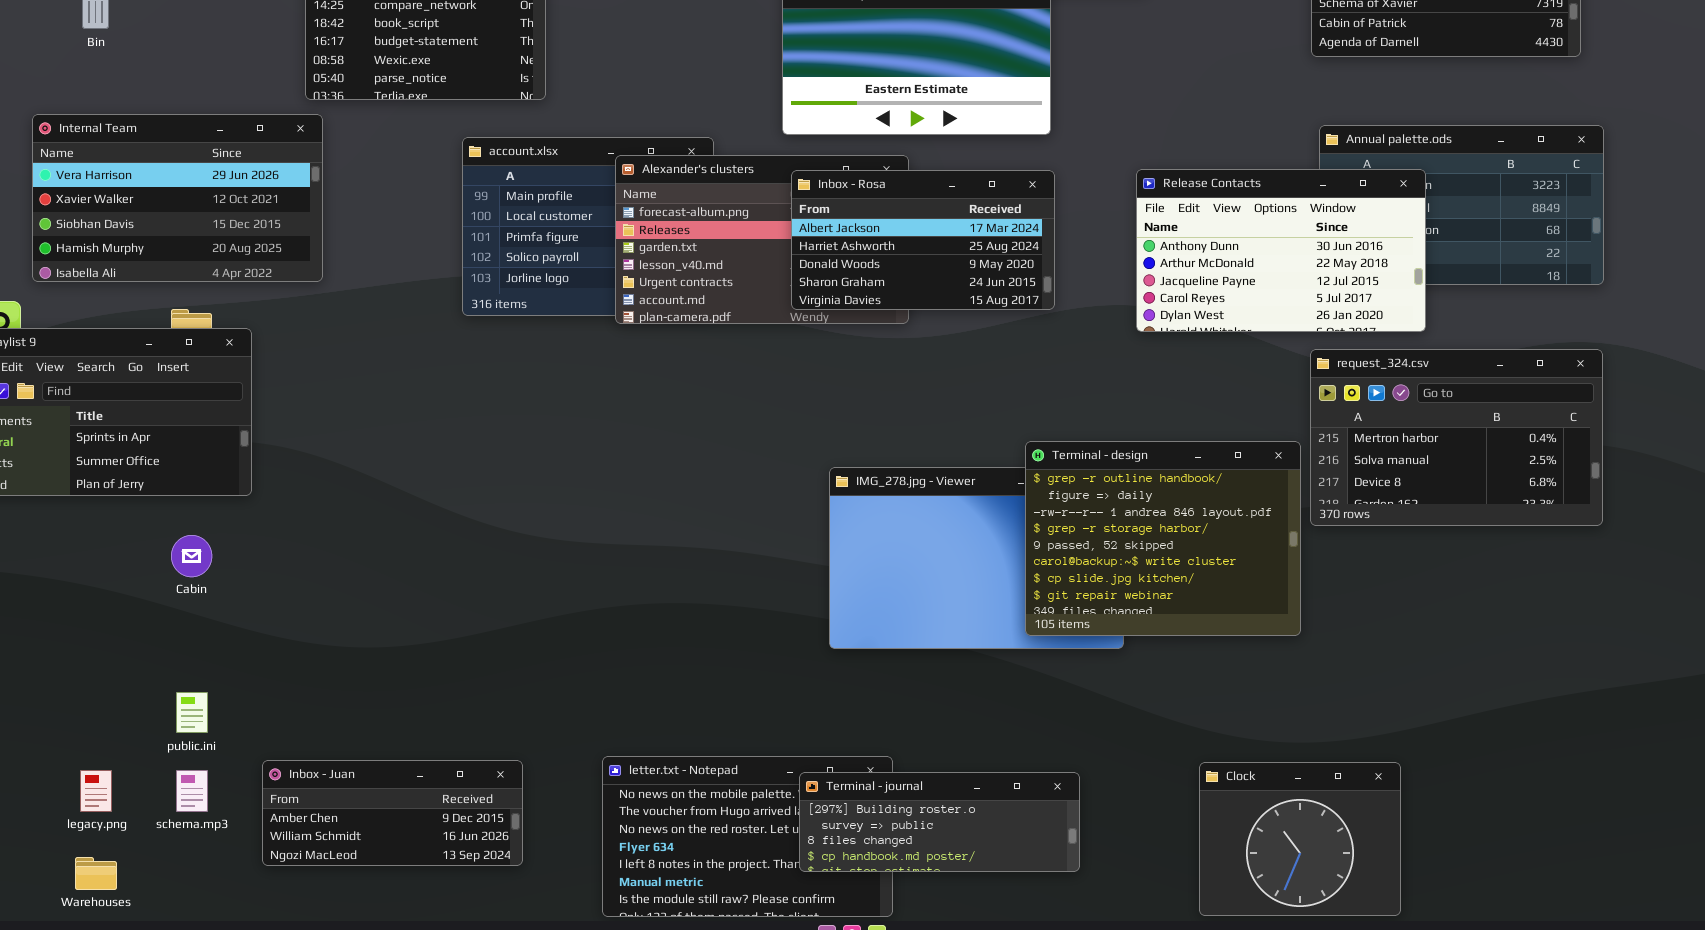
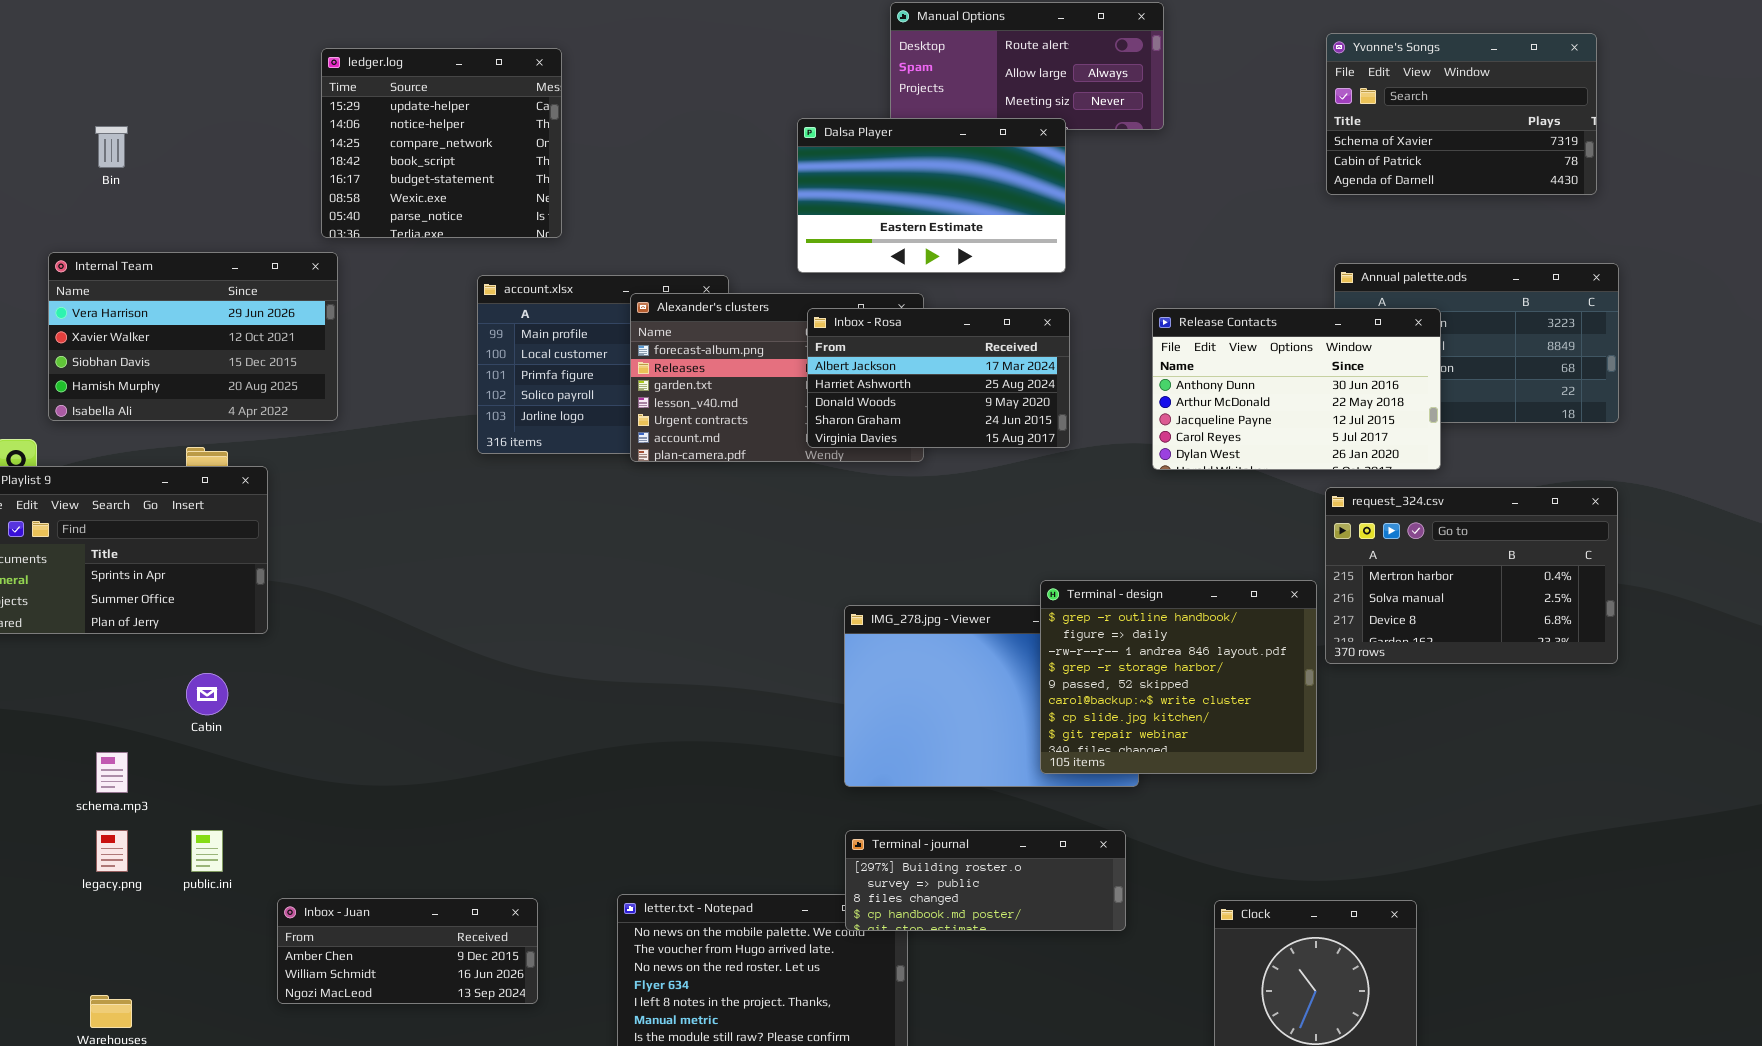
legacy.png: [80,770,112,812] -> [96,830,128,872], moved
schema.mp3: [176,770,208,812] -> [96,752,128,793], moved
Terminal - journal: [799,772,1080,872] -> [845,830,1126,931], moved

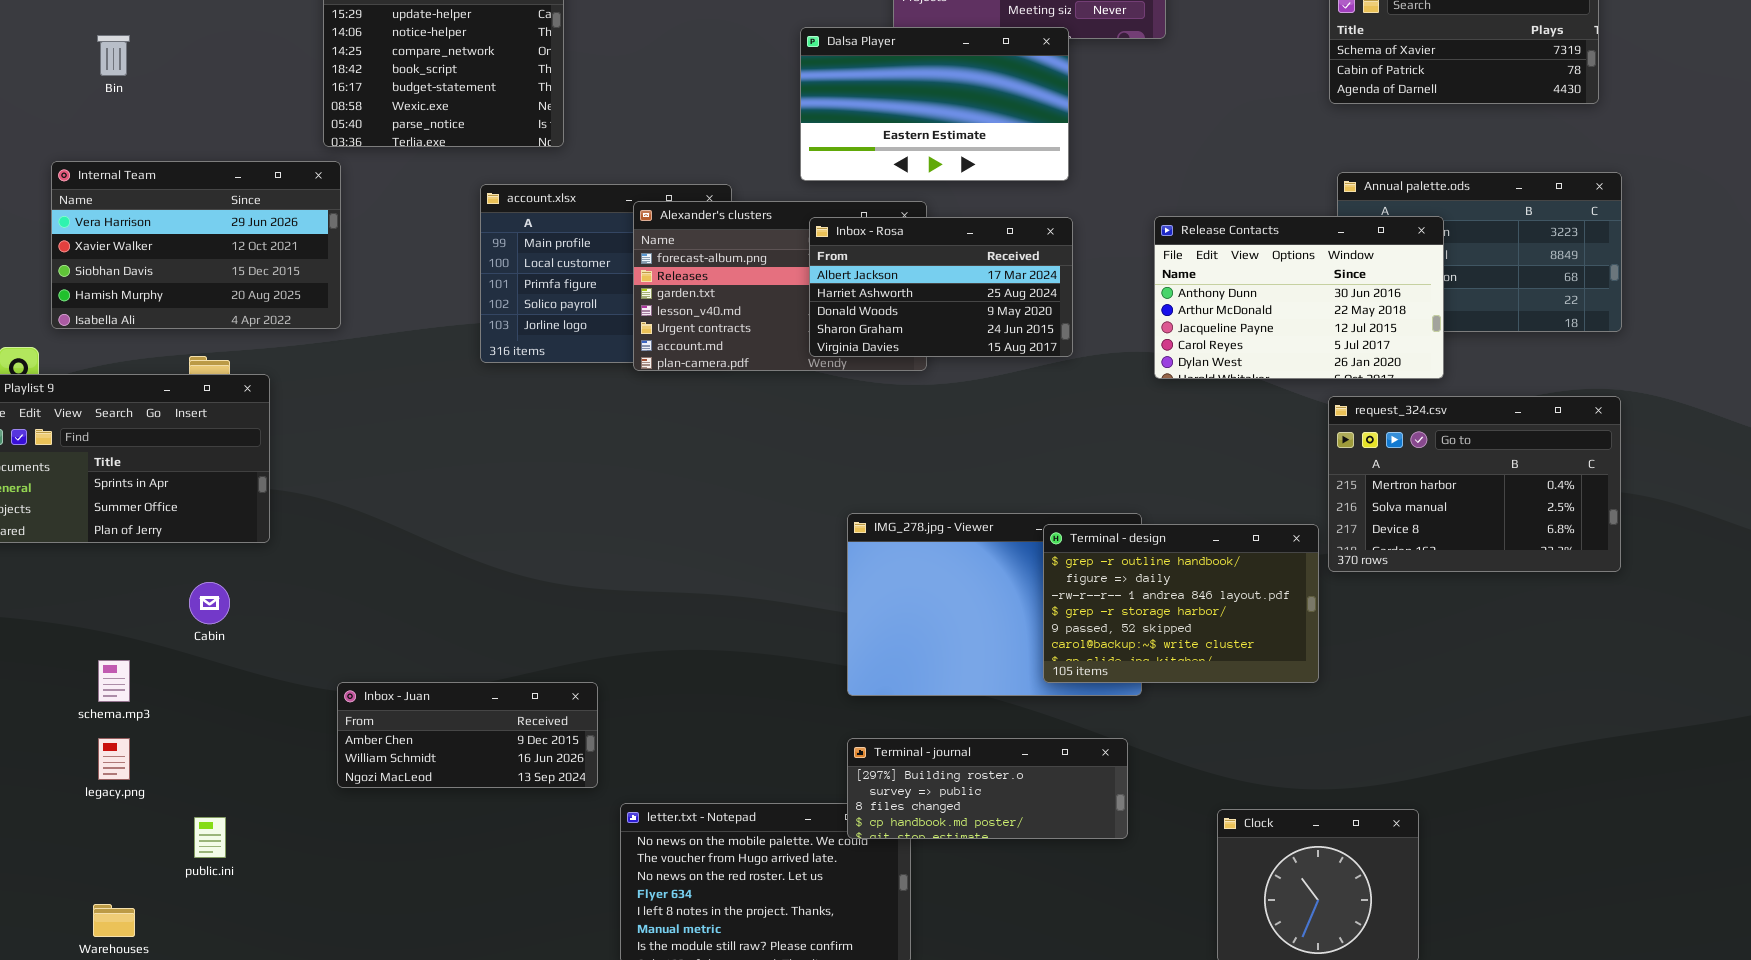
Terminal - design: [1040,580,1317,774] -> [1043,524,1319,683], resized
public.ini: [191,830,223,872] -> [194,817,226,858], moved
Inbox - Juan: [277,898,538,1004] -> [337,682,598,788], moved

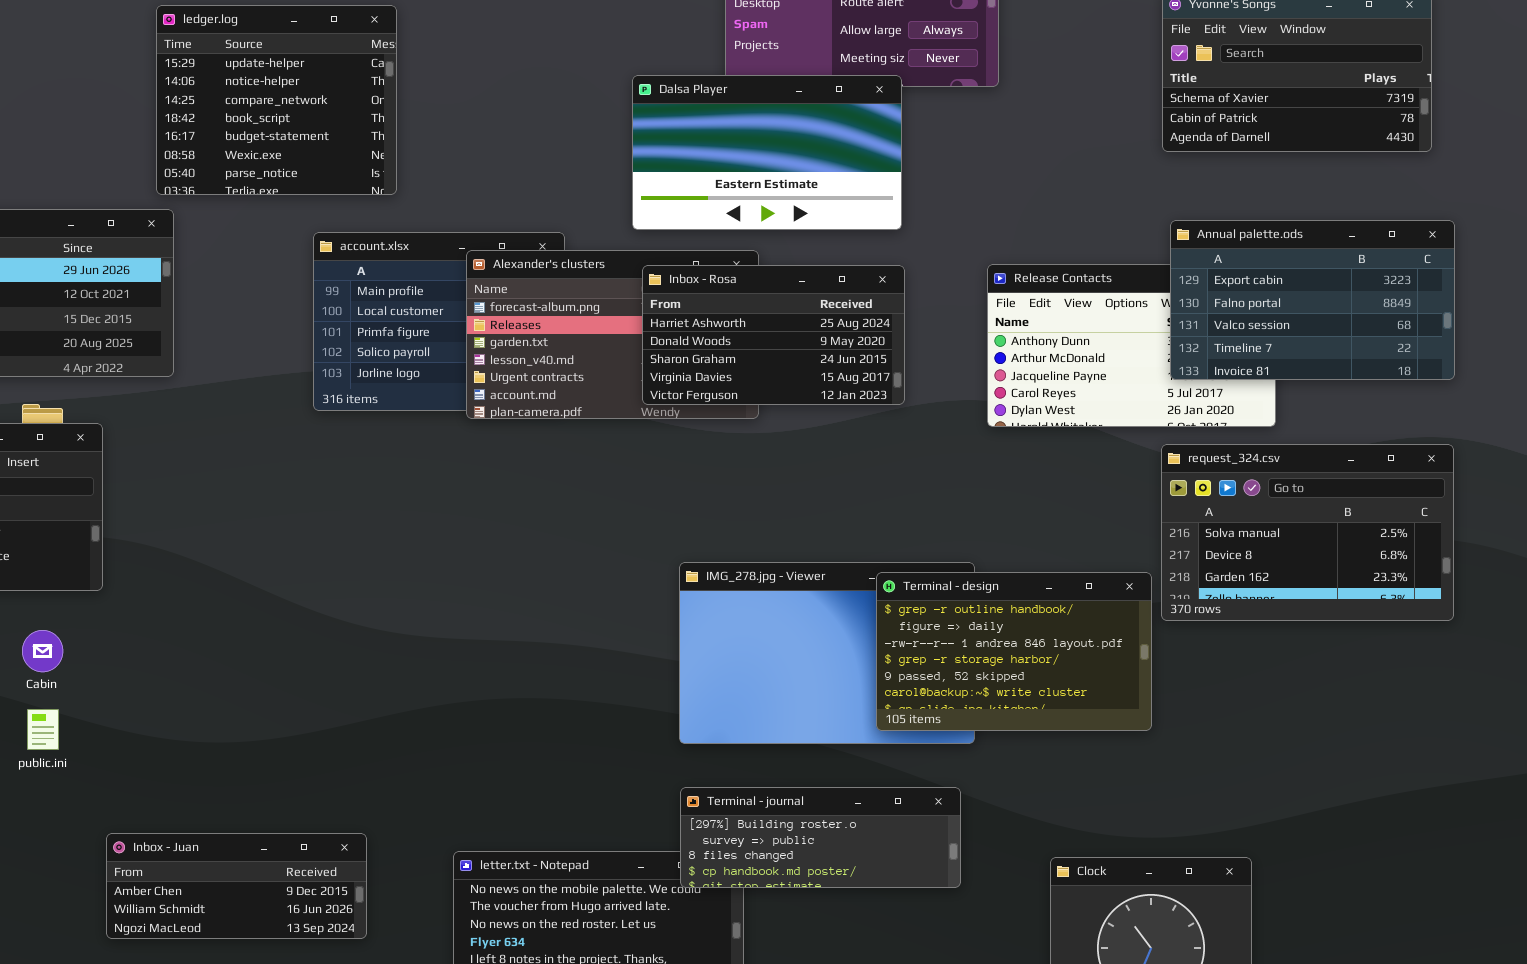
Annual palette.ods: [1337,172,1622,332] -> [1170,220,1455,380], raised
Inbox - Rosa: [809,217,1073,357] -> [642,265,905,405], scrolled down 1 row
request_324.csv: [1328,396,1621,572] -> [1161,444,1454,621], scrolled down 1 row
Inbox - Juan: [337,682,598,788] -> [106,833,367,939], moved
public.ini: [194,817,226,858] -> [27,709,59,750], moved

